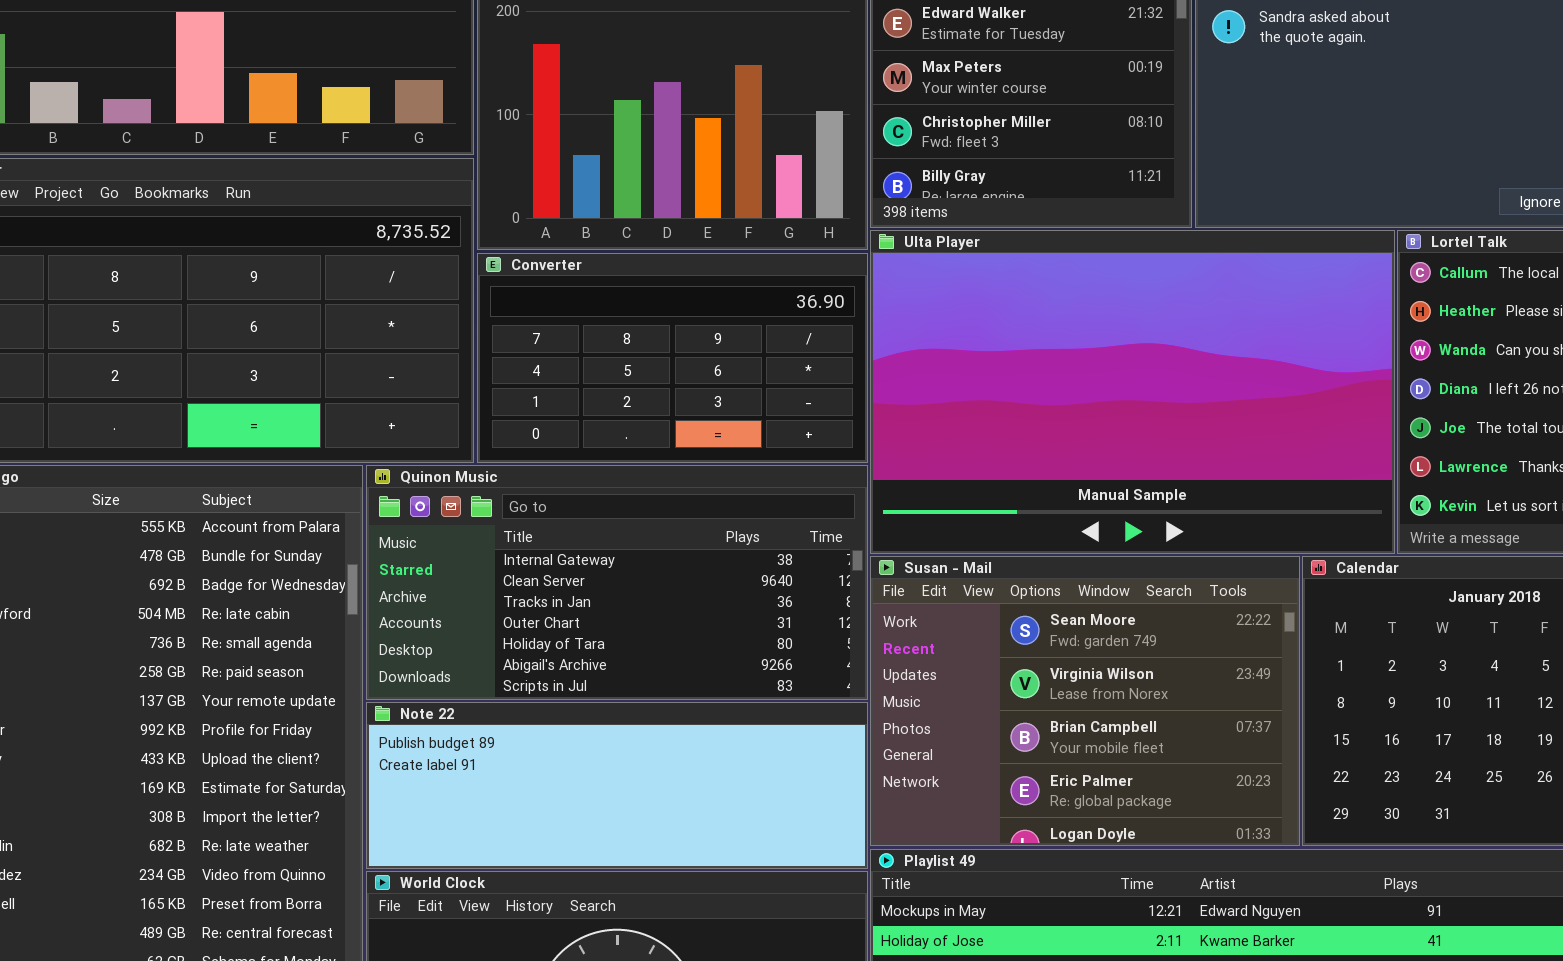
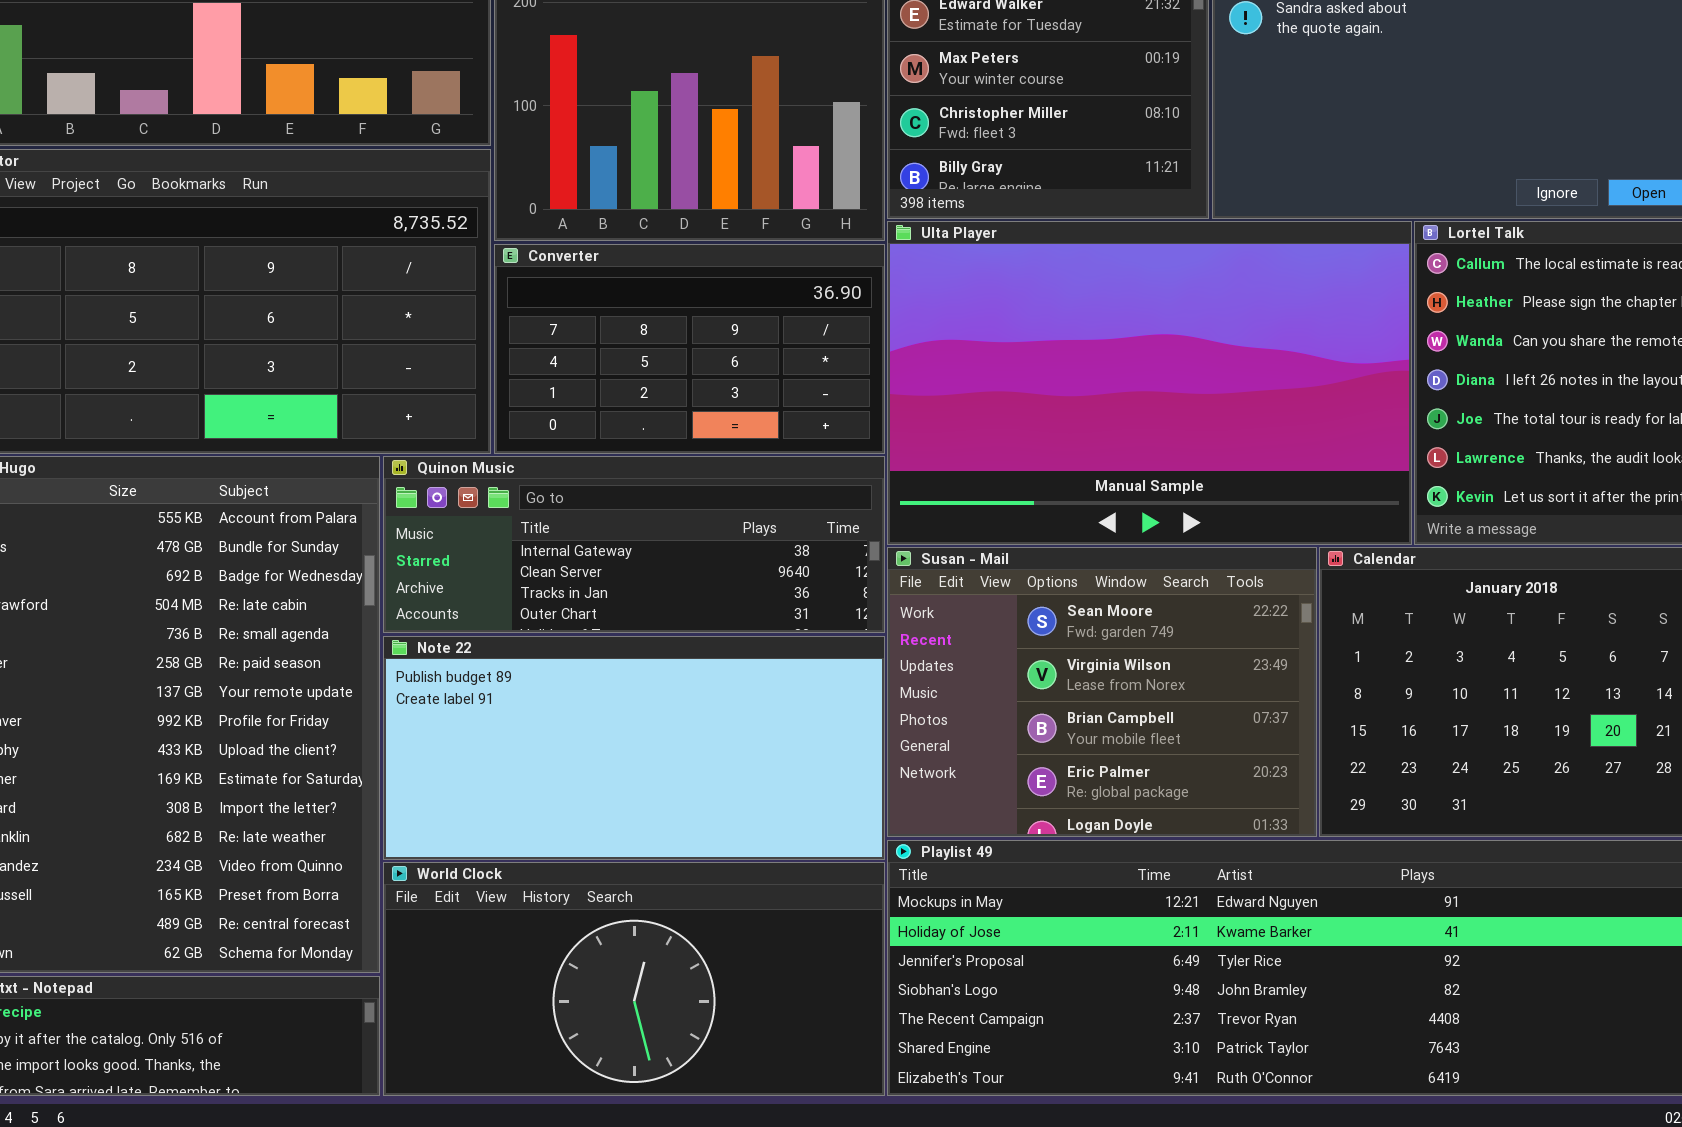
Quinon Music: [366,465,868,700] -> [383,456,885,633], resized
Note 22: [366,702,868,869] -> [383,636,885,860], resized

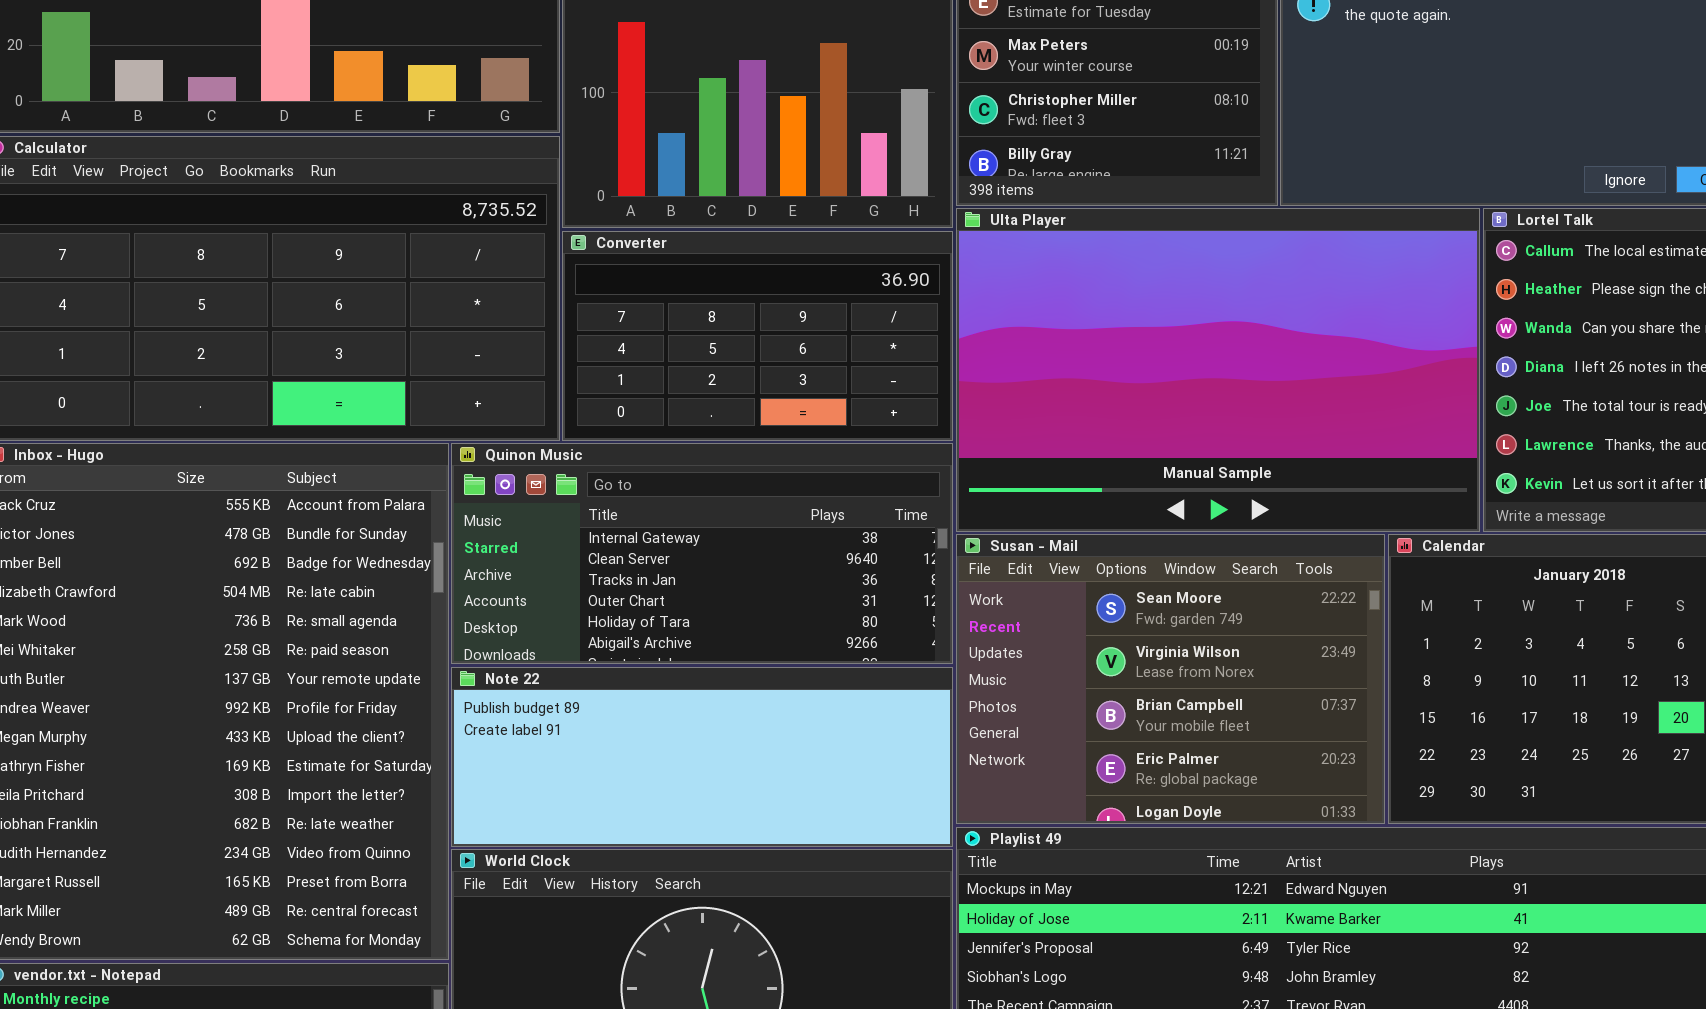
Quinon Music: [383,456,885,633] -> [451,443,953,664], resized
Note 22: [383,636,885,860] -> [451,667,953,847], resized

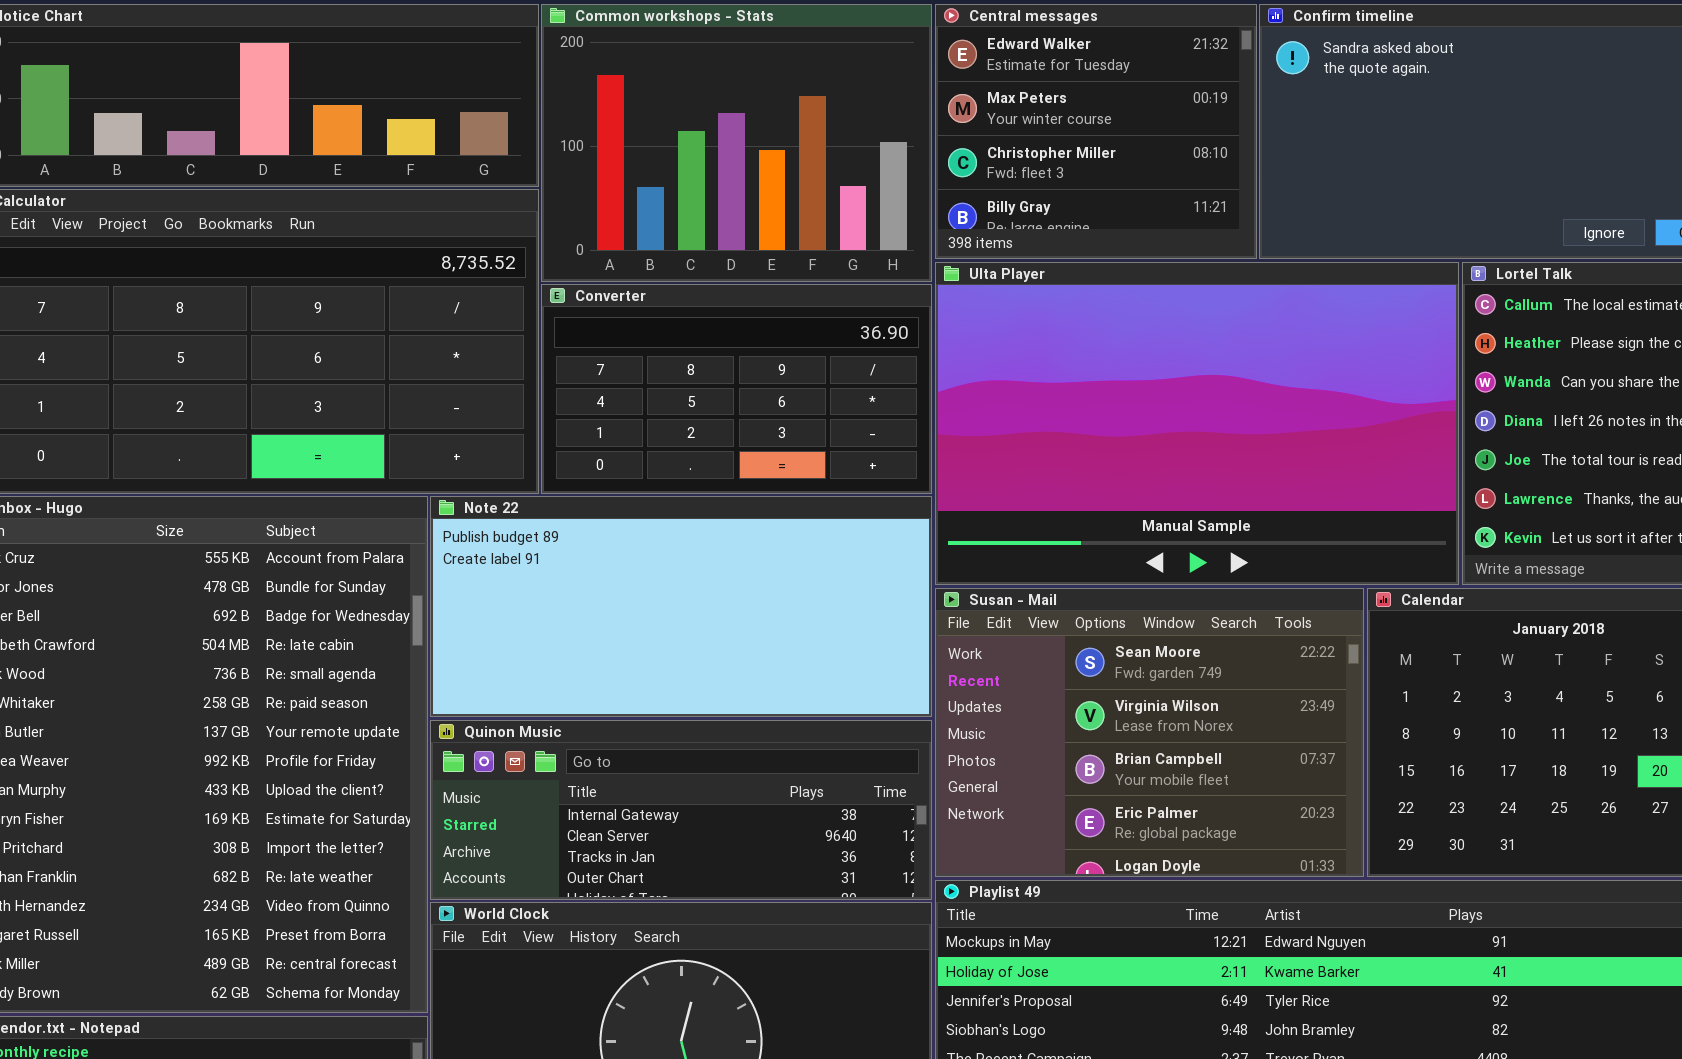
Quinon Music: [451,443,953,664] -> [430,720,932,900], moved, resized
Note 22: [451,667,953,847] -> [430,496,932,717], moved, resized

